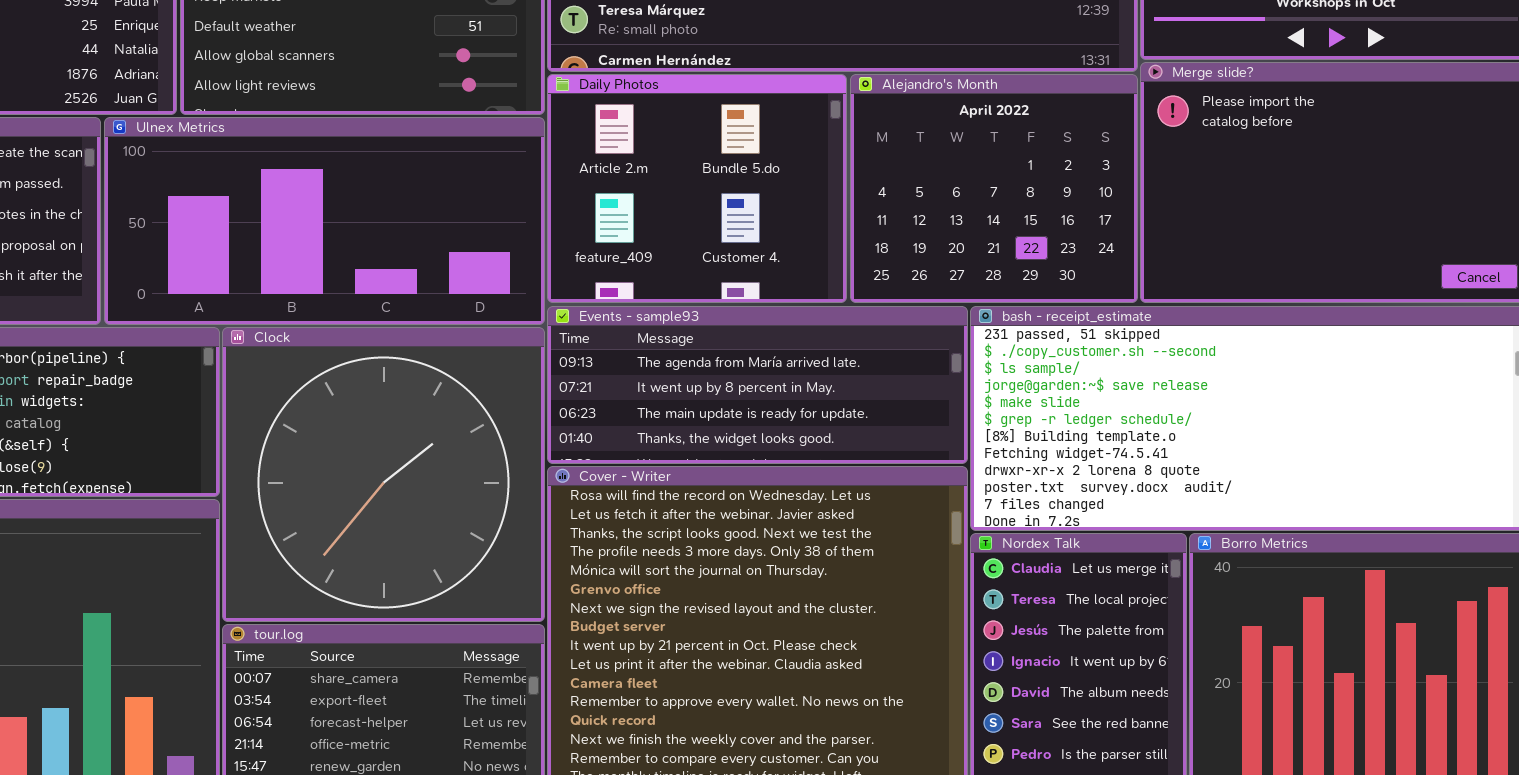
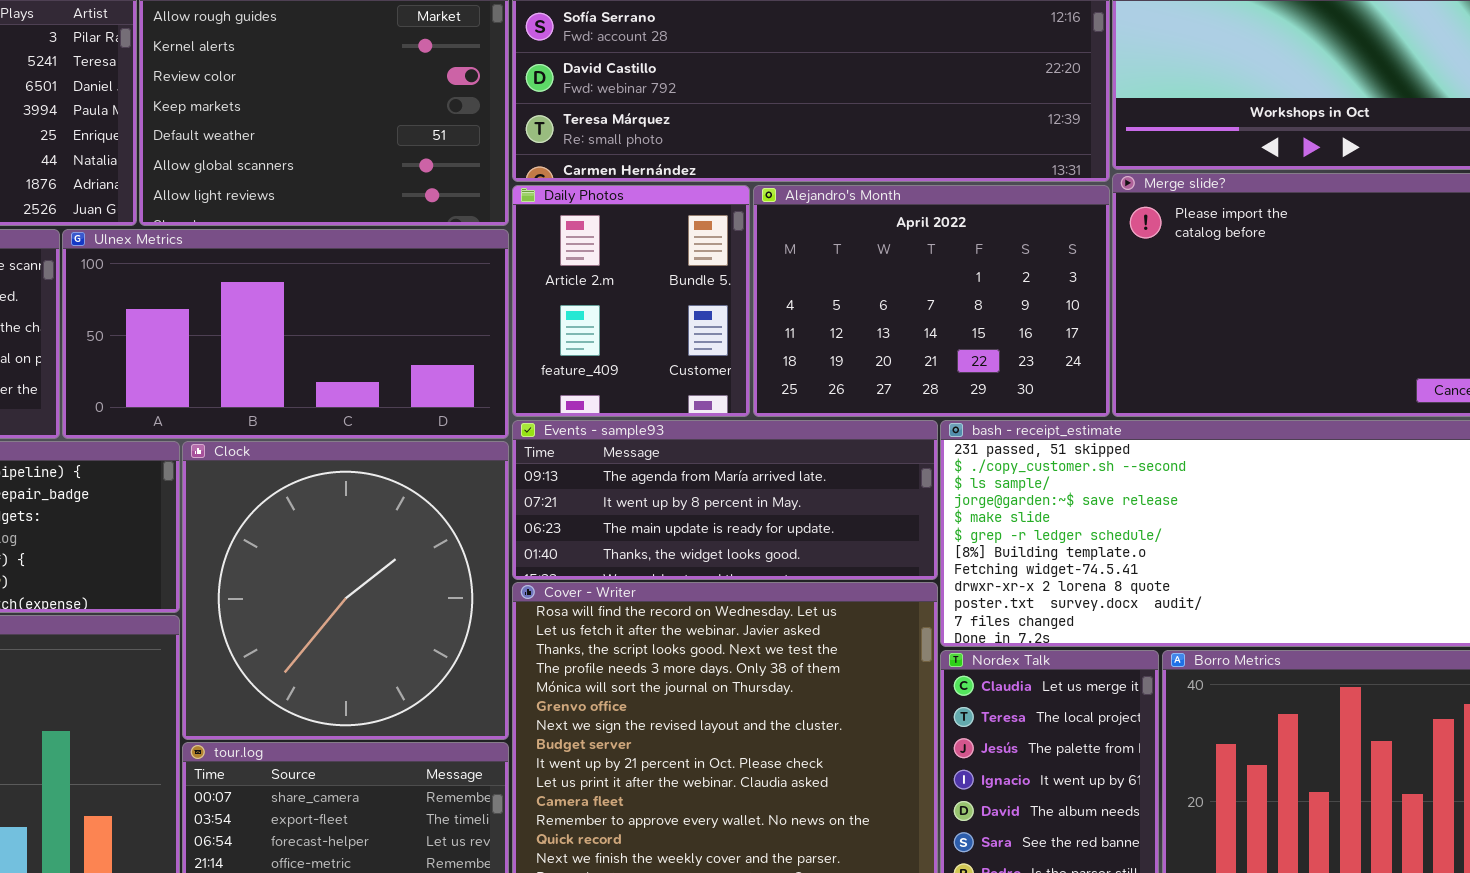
Daily Photos: [547,74,847,303] -> [512,185,750,417], resized
Alejandro's Month: [850,74,1138,303] -> [753,185,1110,417], resized

